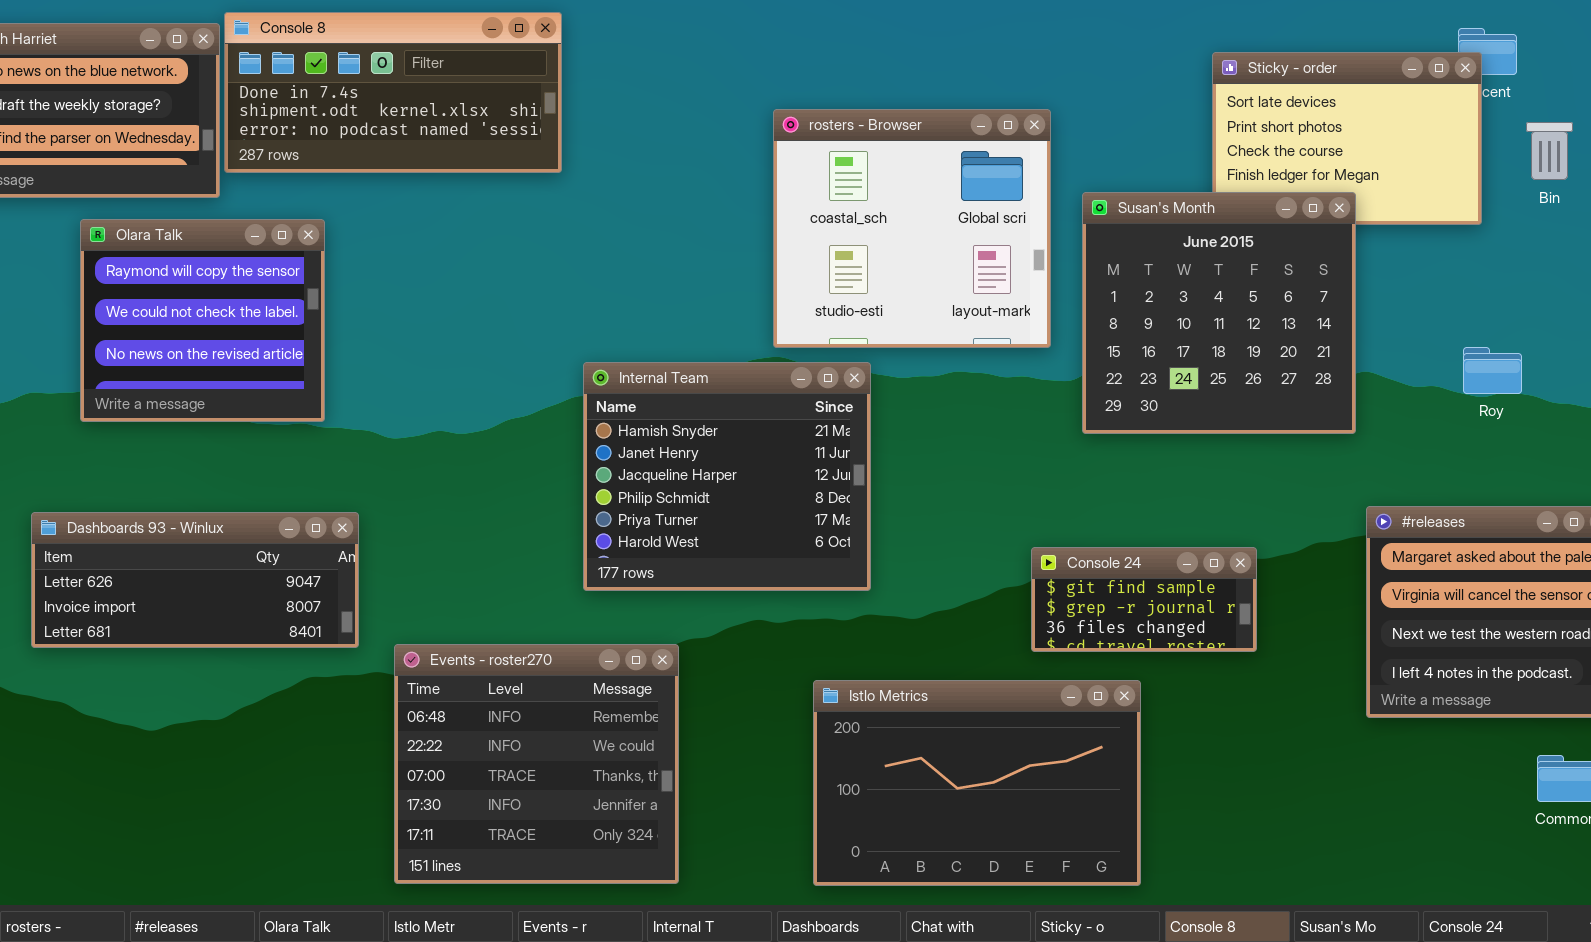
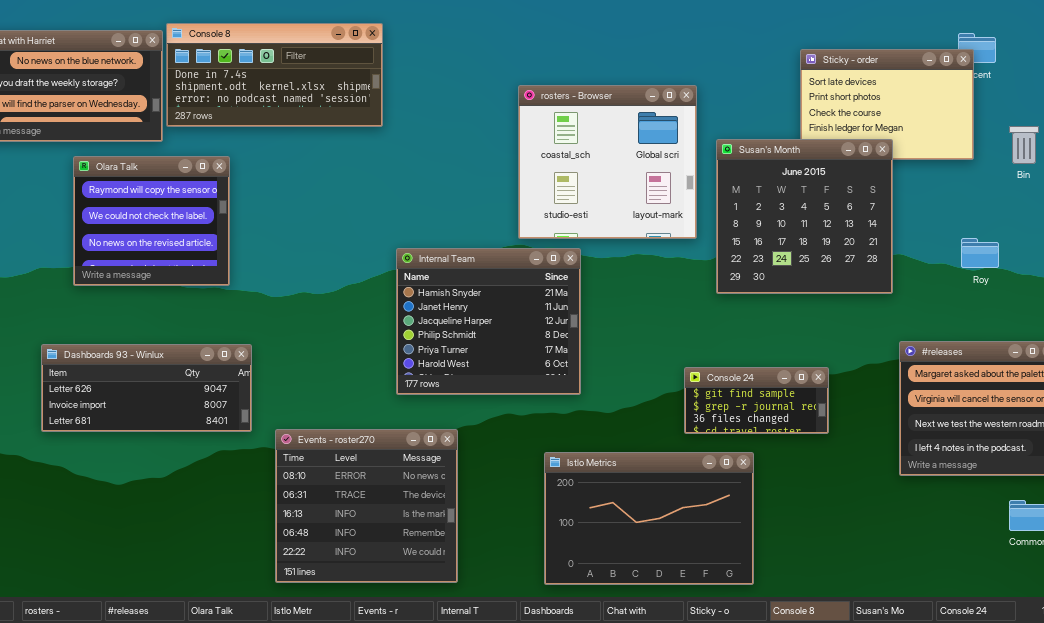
Bin: [1526,122,1573,180] -> [1009,126,1039,164], moved
Events - roster270: [394,644,679,884] -> [275,429,458,583], scrolled up 3 rows

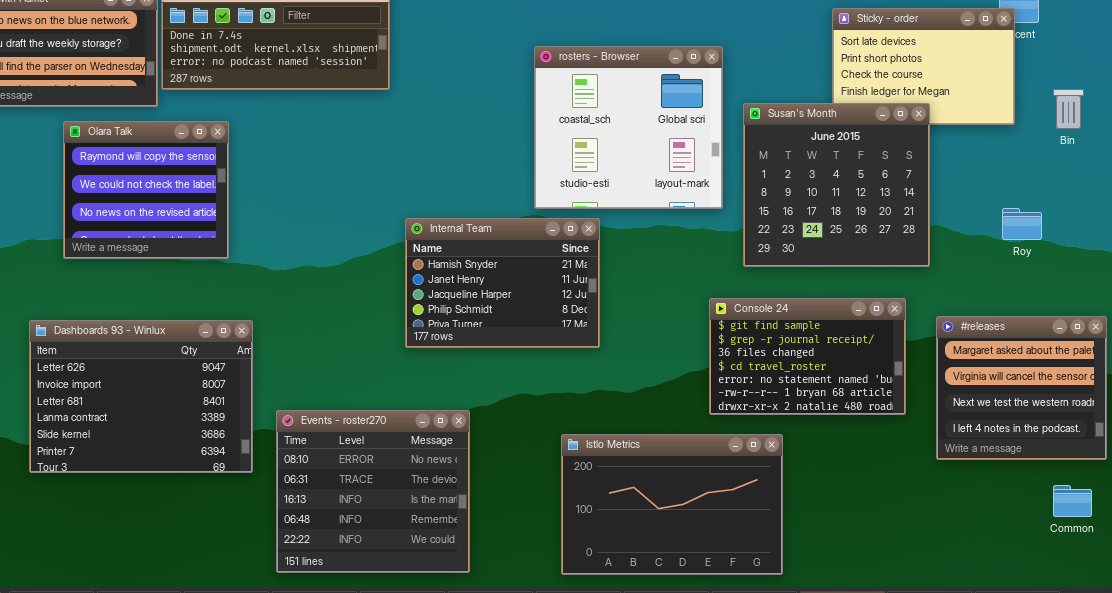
Internal Team: [396,248,581,395] -> [405,218,600,348], resized
Dashboards 93 - Winlux: [41,344,252,432] -> [29,320,253,473], resized
Console 24: [684,367,829,434] -> [709,298,906,415], resized

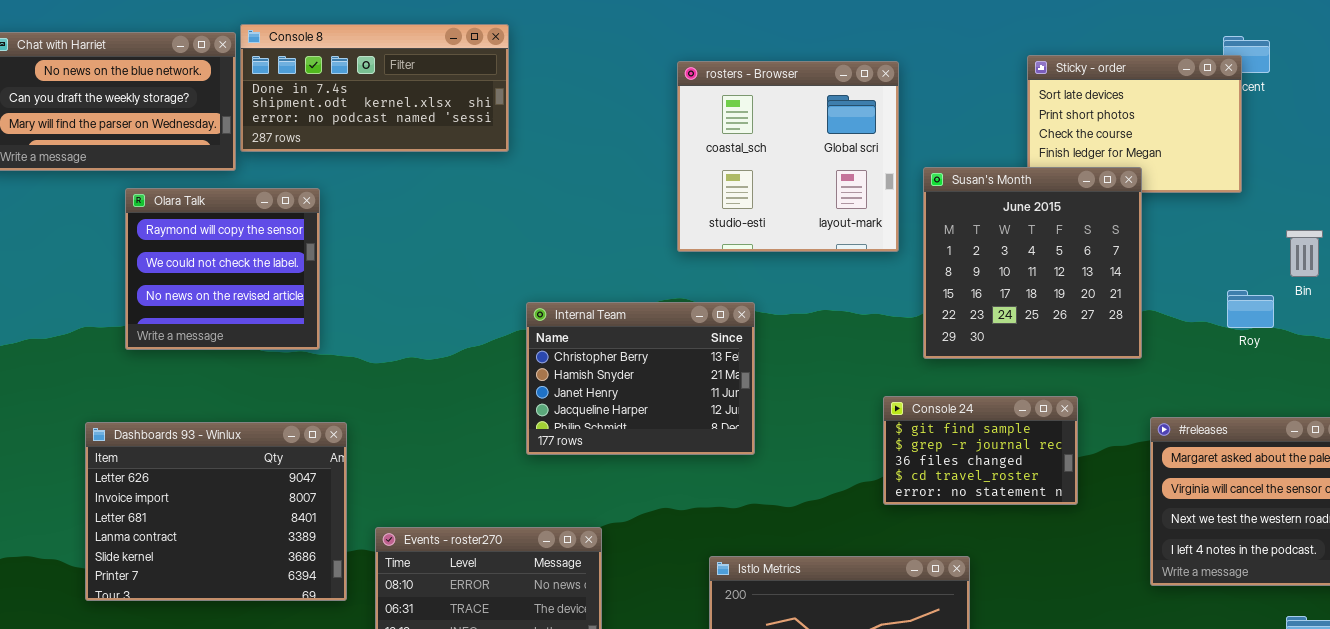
rosters - Browser: [534,46,723,209] -> [677,61,899,252], moved
Bin: [1053,89,1084,129] -> [1286,230,1323,277], moved
Internal Team: [405,218,600,348] -> [526,302,755,455], scrolled up 1 row
Console 24: [709,298,906,415] -> [883,396,1078,505], resized

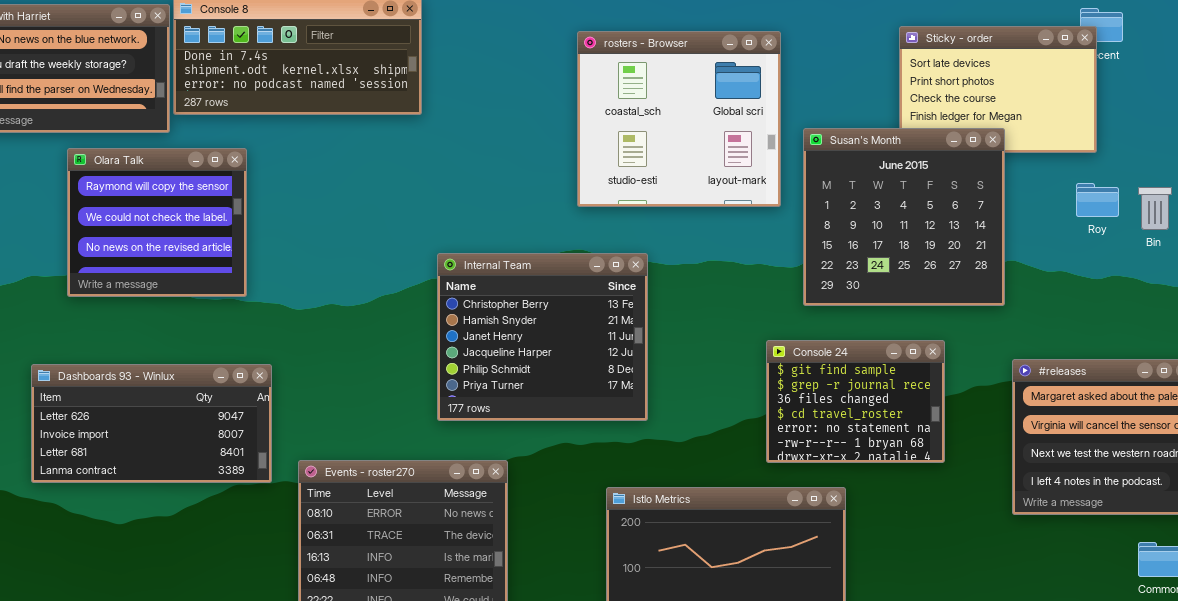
Roy: [1227,290,1274,328] -> [1076,183,1119,217], moved
Internal Team: [526,302,755,455] -> [437,253,648,421], resized
Console 24: [883,396,1078,505] -> [766,340,945,463], resized
Dashboards 93 - Winlux: [85,422,347,601] -> [31,364,272,483], resized

